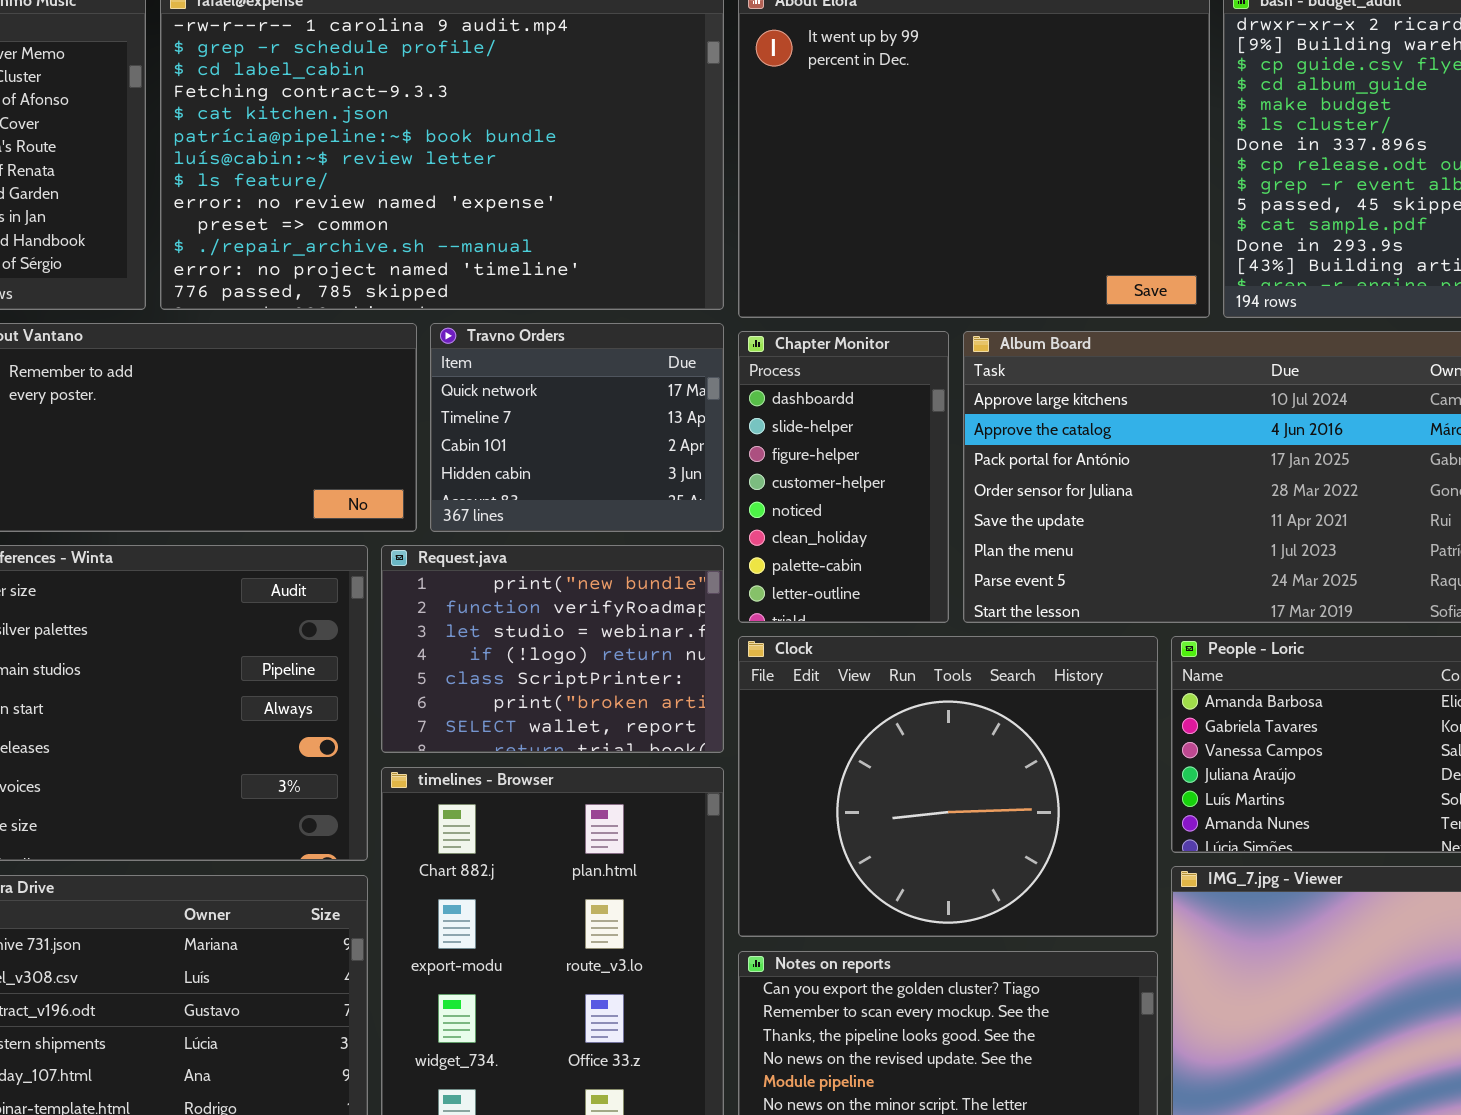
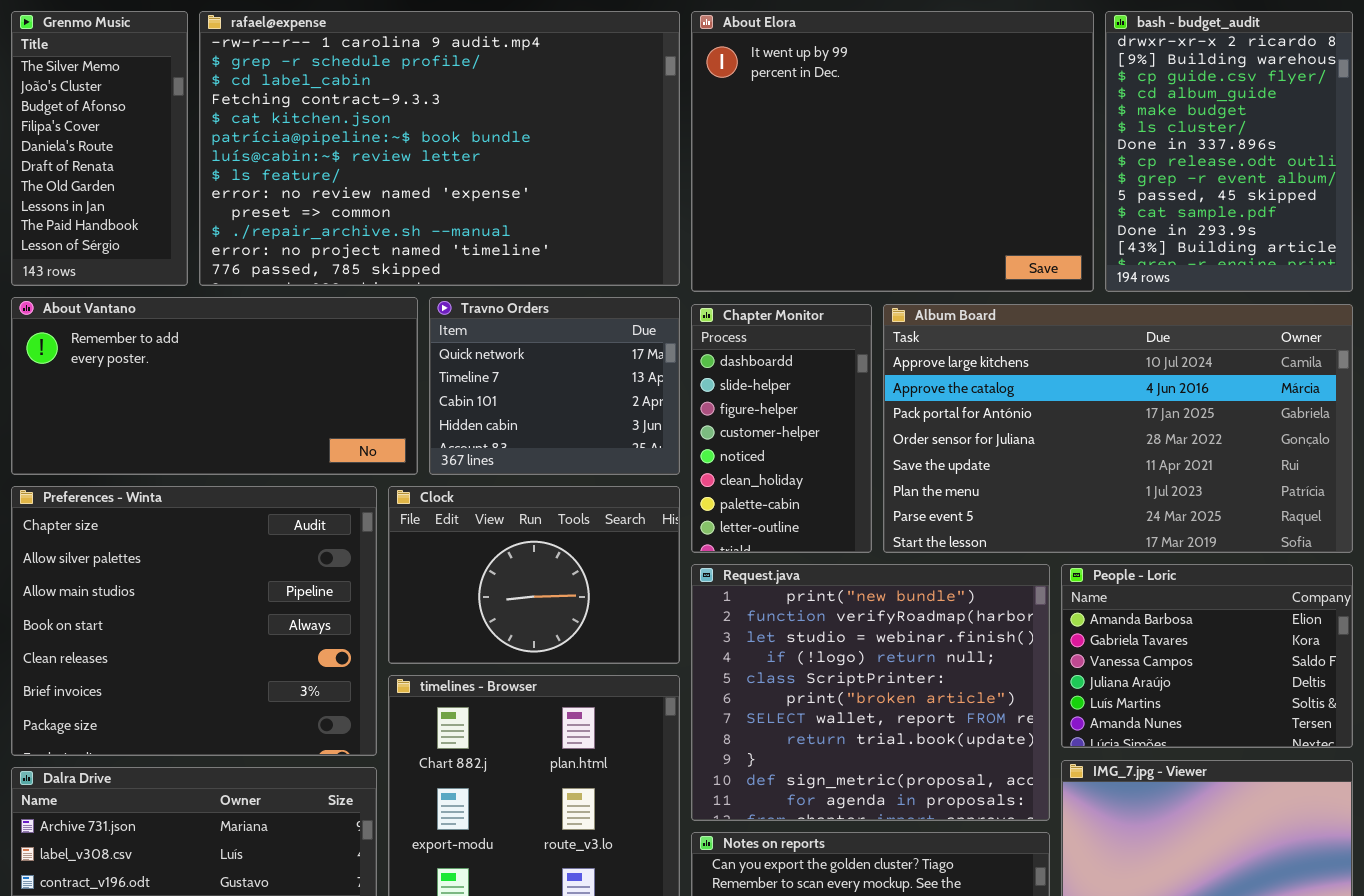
Request.java: [381,545,724,753] -> [691,564,1050,821], moved, resized
Clock: [738,636,1158,937] -> [388,486,680,664], moved, resized

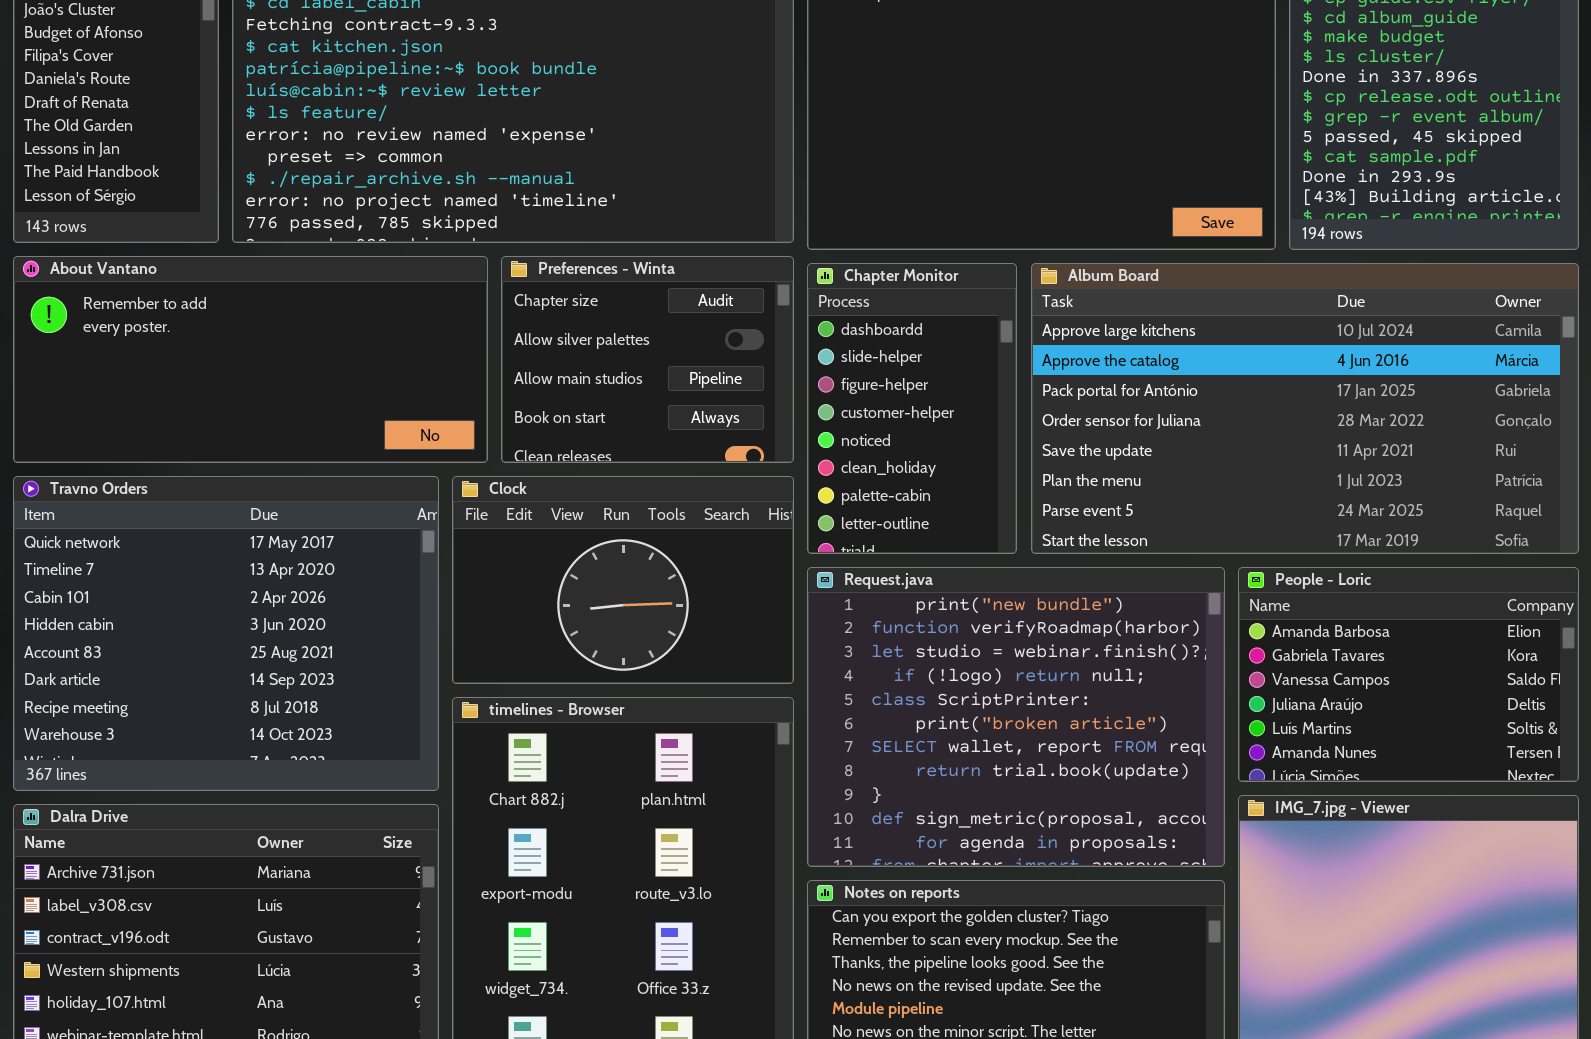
Travno Orders: [429,297,680,475] -> [13,476,439,791], moved, resized
Preferences - Winta: [11,486,377,756] -> [501,256,794,463], moved, resized

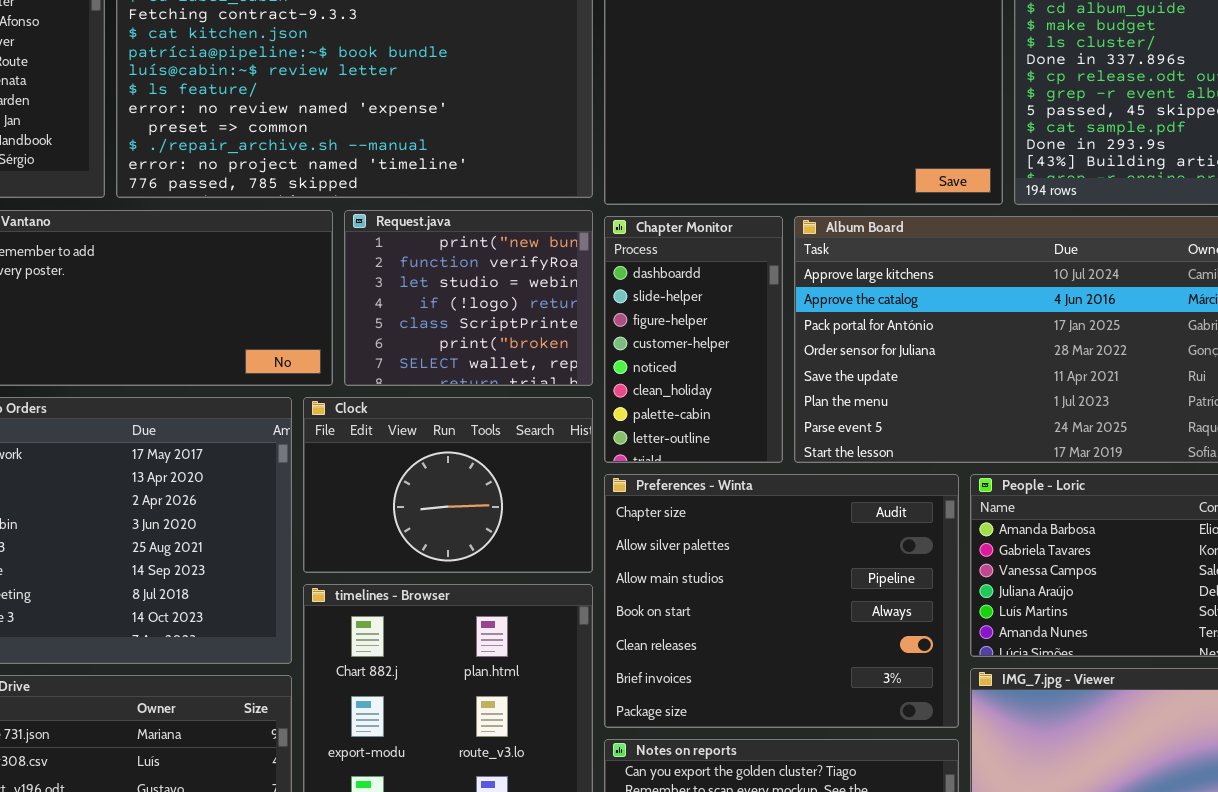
Preferences - Winta: [501,256,794,463] -> [604,474,959,728], moved, resized
Request.java: [807,567,1225,867] -> [344,210,593,386], moved, resized

